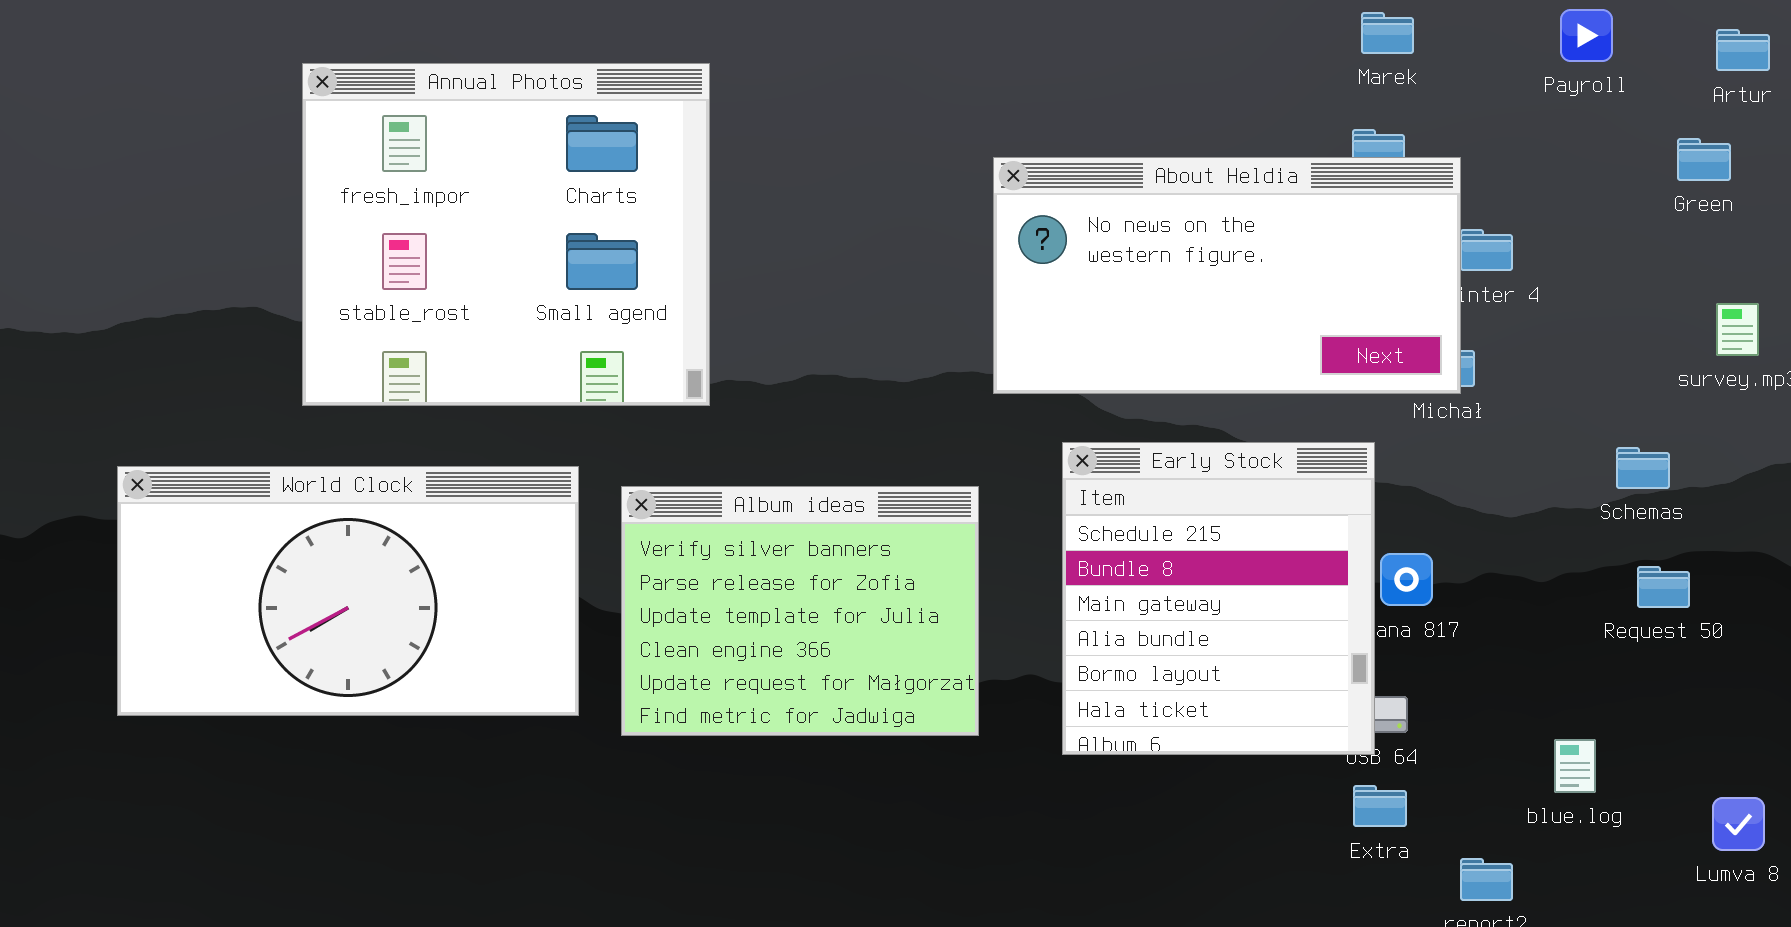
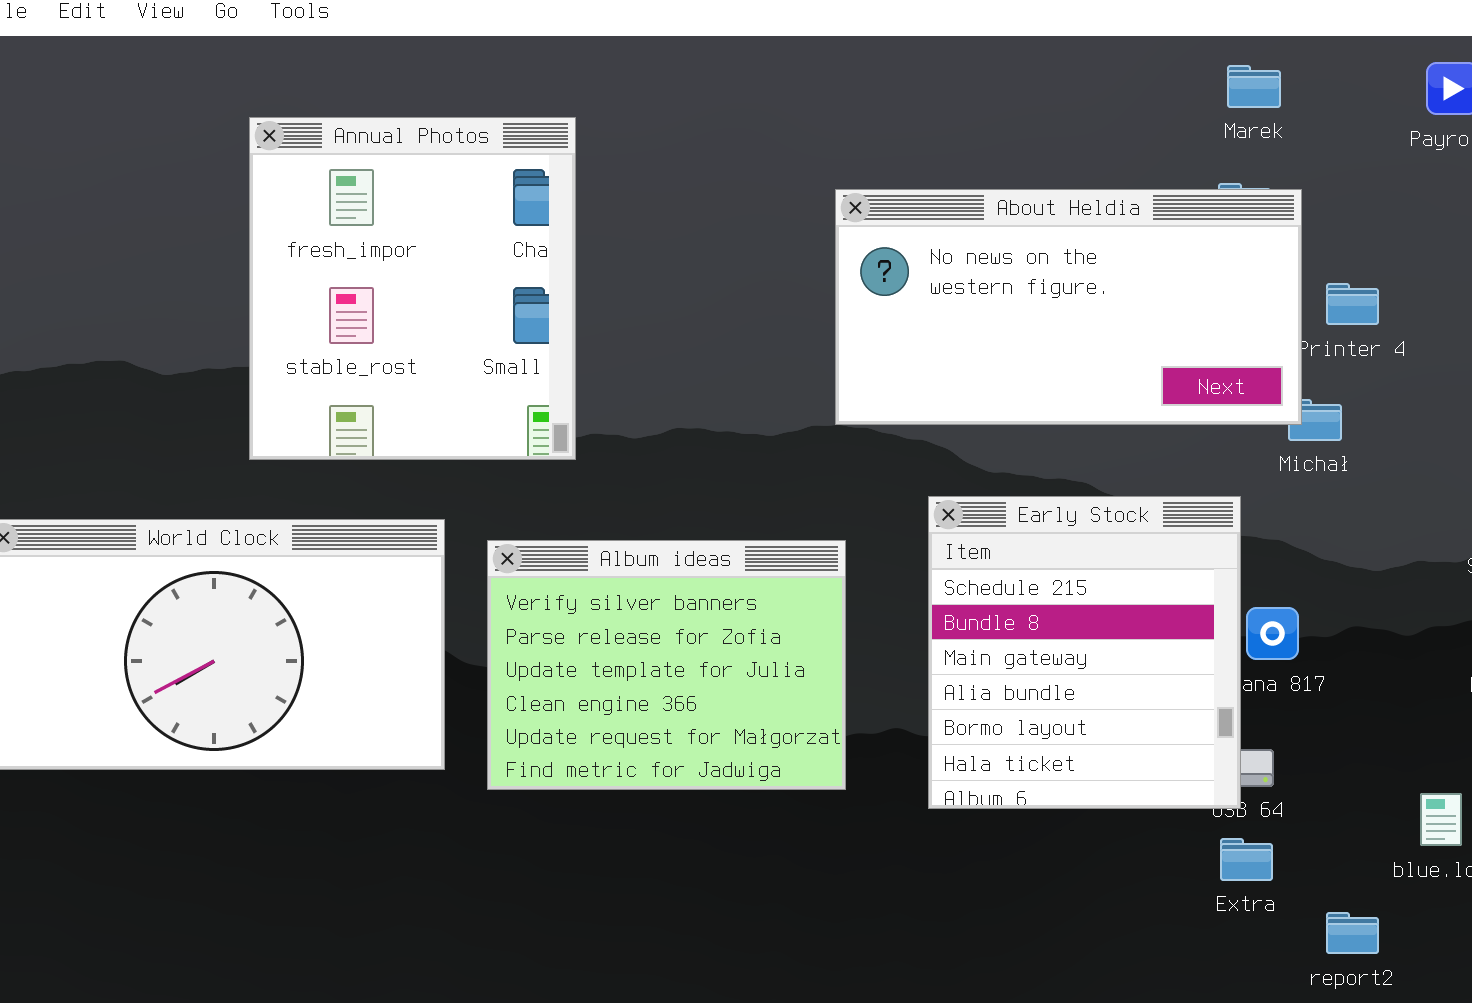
Annual Photos: [302,63,710,406] -> [249,117,576,460], resized
About Heldia: [993,157,1461,394] -> [835,189,1302,425], moved

